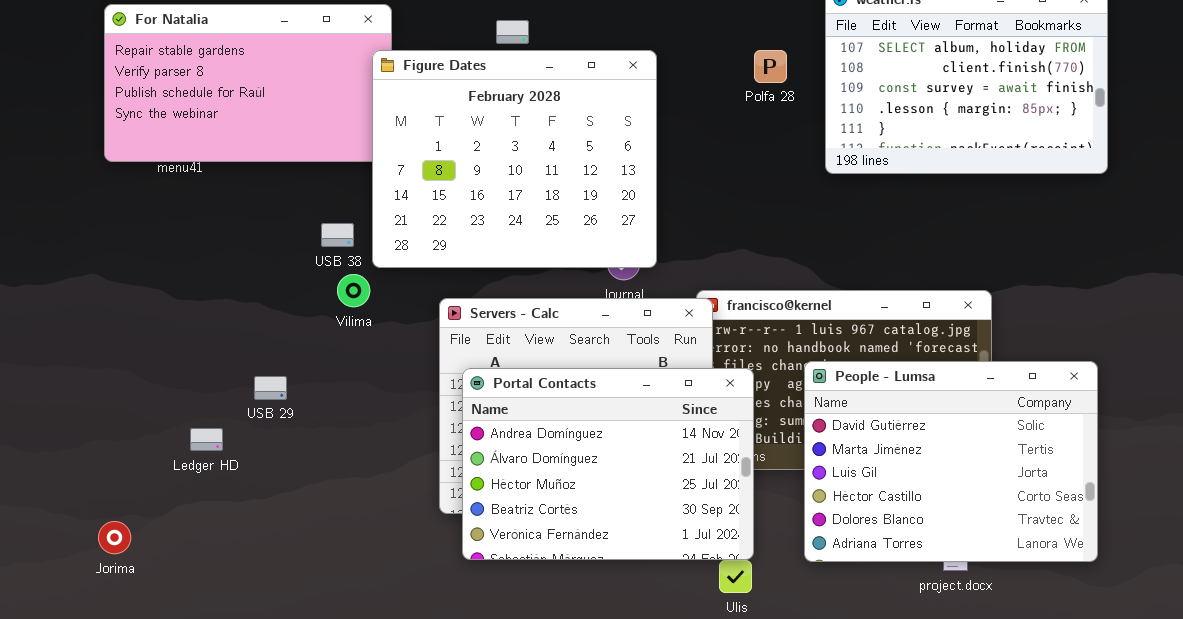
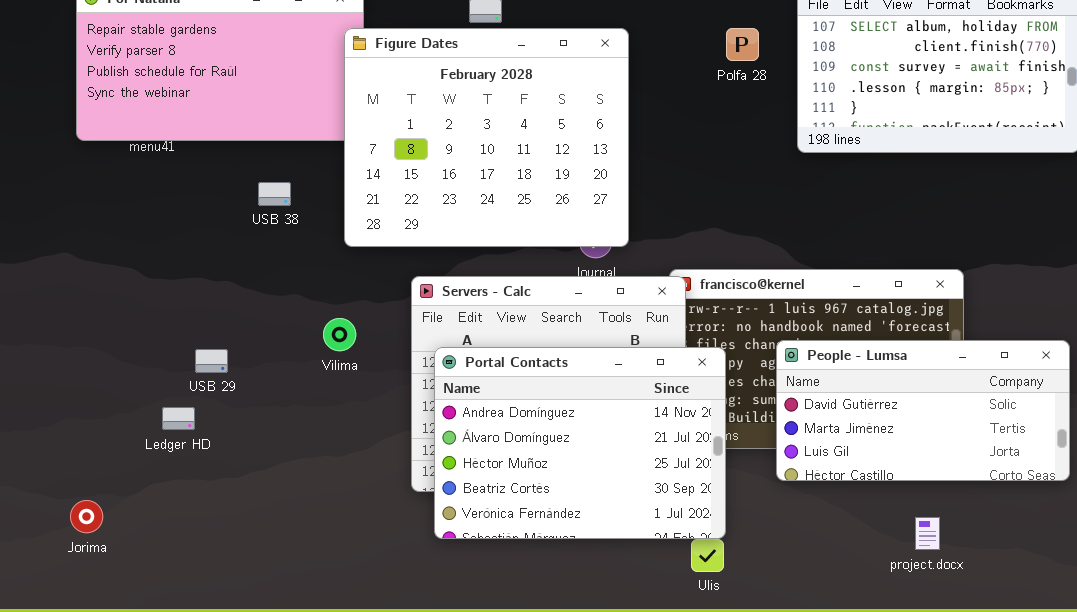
USB 38: [321,223,354,247] -> [258,182,291,206], moved
Vilima: [337,274,370,307] -> [323,318,356,351], moved
People - Lumsa: [804,361,1098,562] -> [776,340,1070,481], resized
USB 29: [254,376,287,400] -> [195,349,228,373], moved

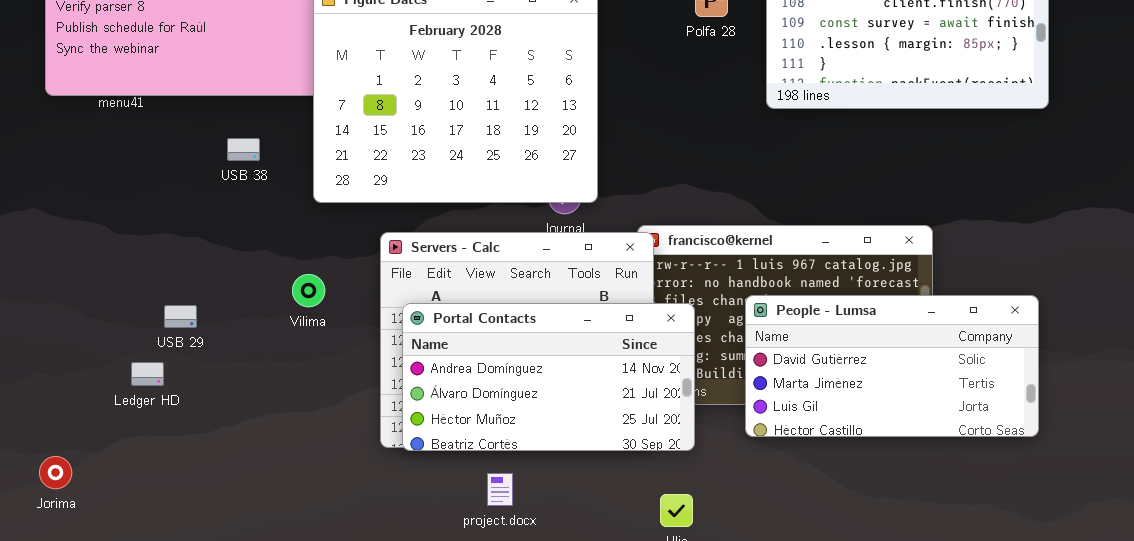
Portal Contacts: [434,347,726,539] -> [402,303,695,451], resized
project.docx: [915,517,940,550] -> [487,473,513,506], moved

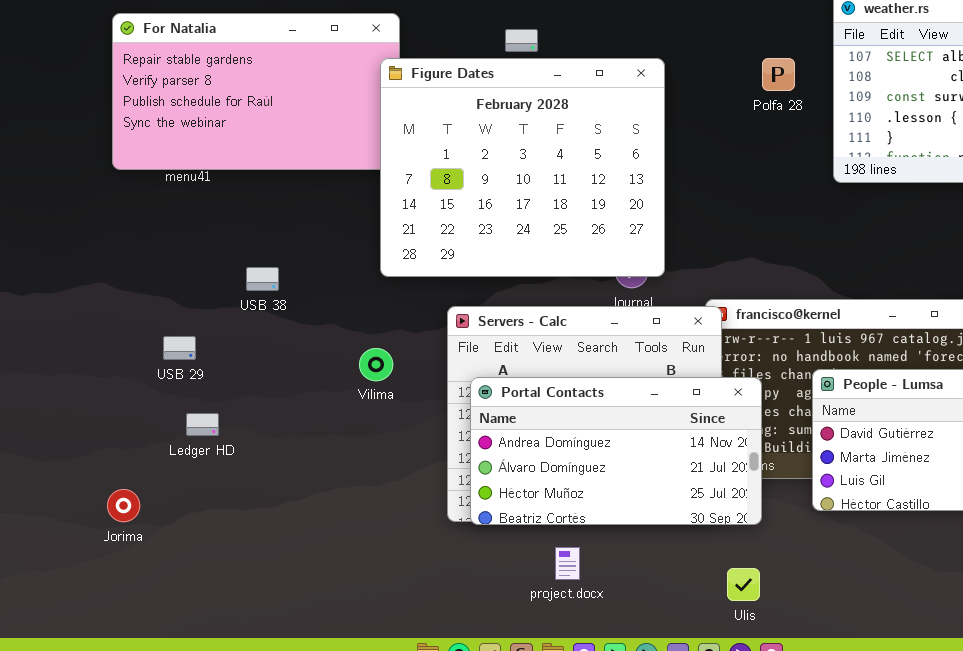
USB 38: [227,138,260,161] -> [246,267,279,291], moved
USB 29: [164,305,197,328] -> [163,336,196,360], moved
Ledger HD: [131,362,164,386] -> [186,413,219,436], moved
Jorima: [39,456,72,489] -> [107,489,140,522], moved

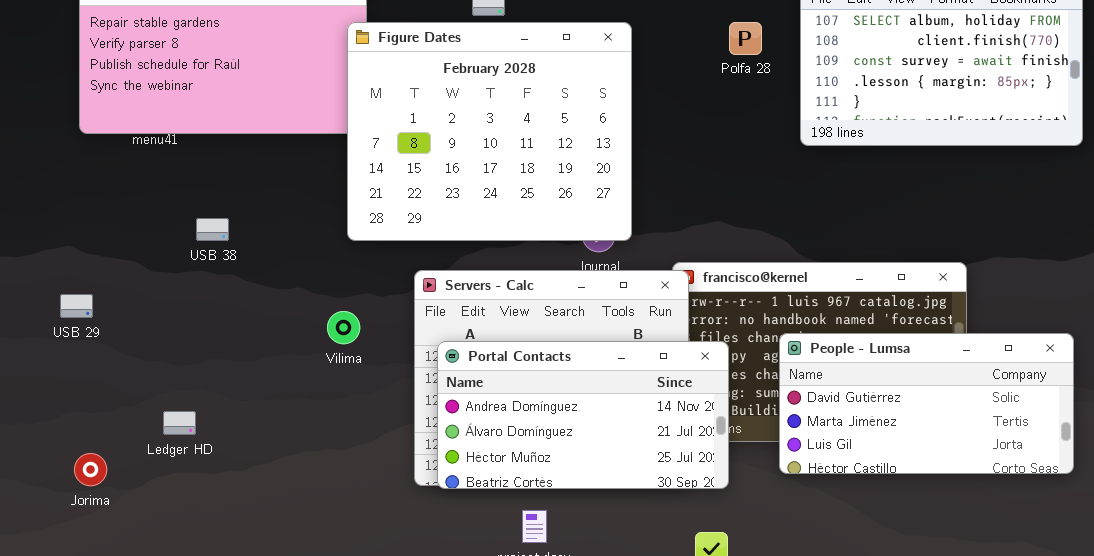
USB 38: [246,267,279,291] -> [196,218,229,241], moved
USB 29: [163,336,196,360] -> [60,294,93,318], moved
Ledger HD: [186,413,219,436] -> [163,411,196,435], moved

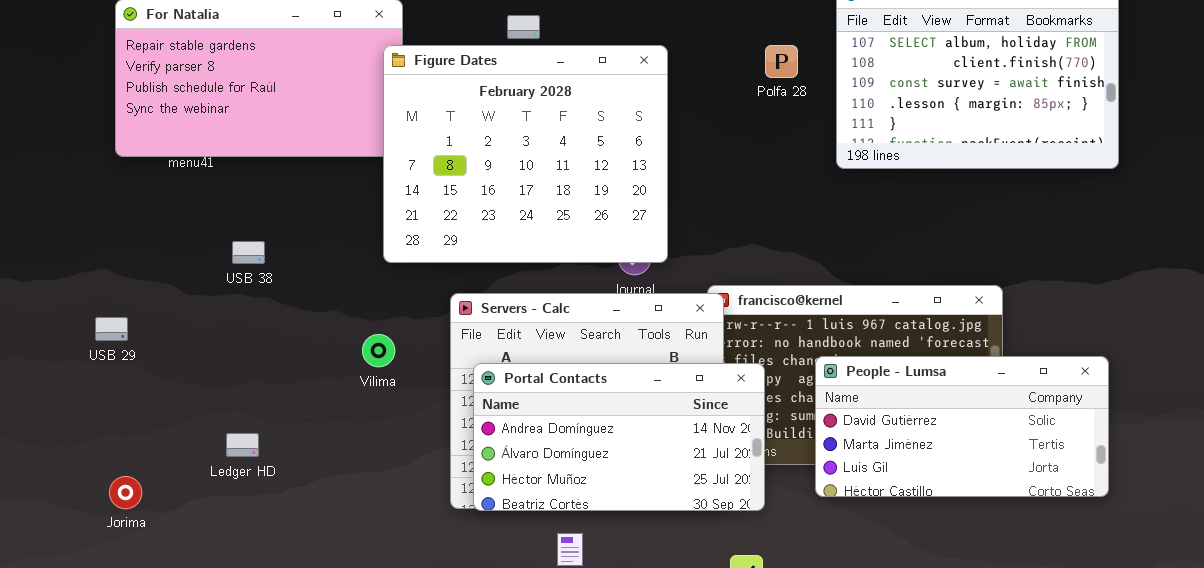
Ledger HD: [163,411,196,435] -> [226,433,259,457], moved

